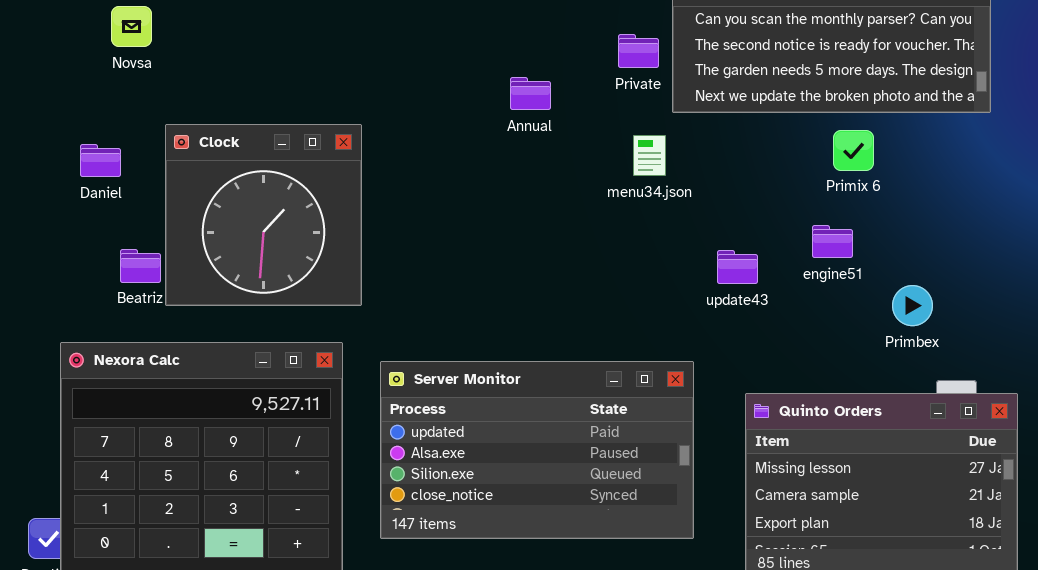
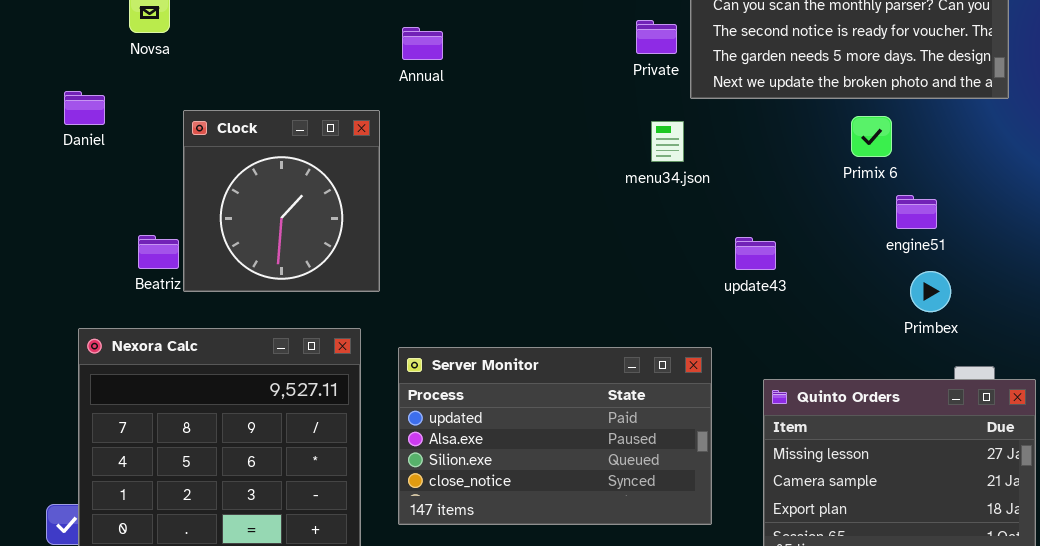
Annual: [510,77,551,110] -> [402,27,443,60], moved
Daniel: [80,144,121,177] -> [64,91,105,125], moved
engine51: [812,225,853,258] -> [896,195,937,229], moved

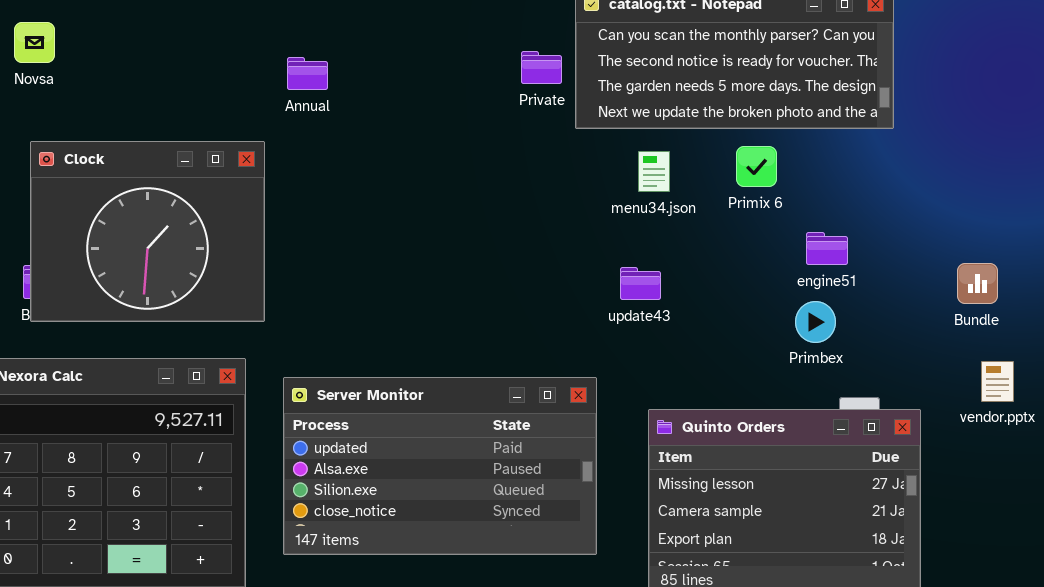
Clock: [183,110,380,292] -> [30,141,265,322], resized
menu34.json: [651,121,684,162] -> [638,151,670,192], moved
engine51: [896,195,937,229] -> [806,232,848,265], moved

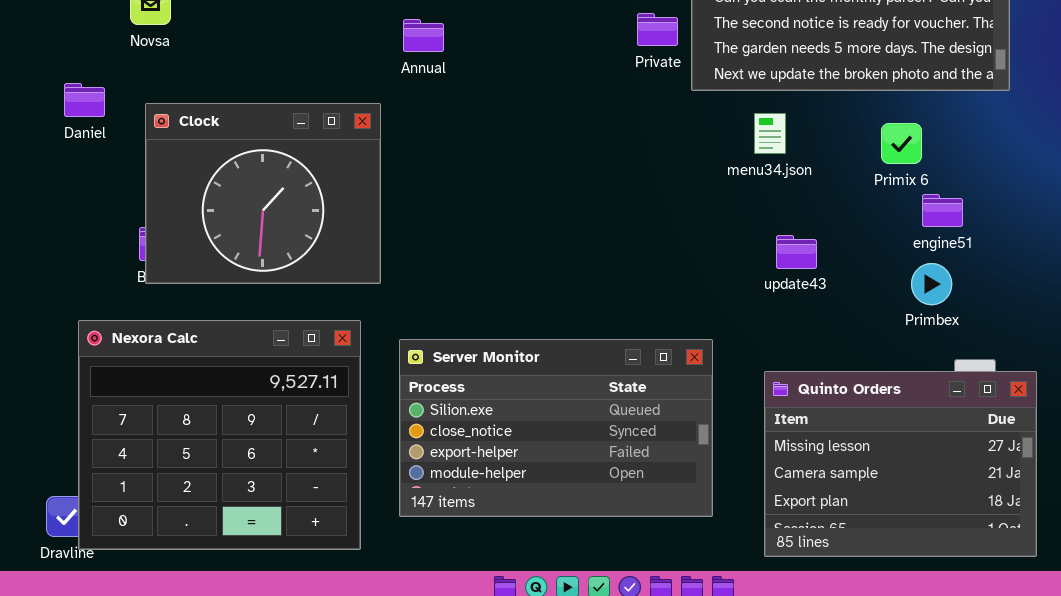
Primix 6: [736,146,777,187] -> [881,123,922,164], moved
update43: [620,267,661,300] -> [776,235,817,269], moved
Server Monitor: [283,377,597,555] -> [399,339,713,517], scrolled down 2 rows

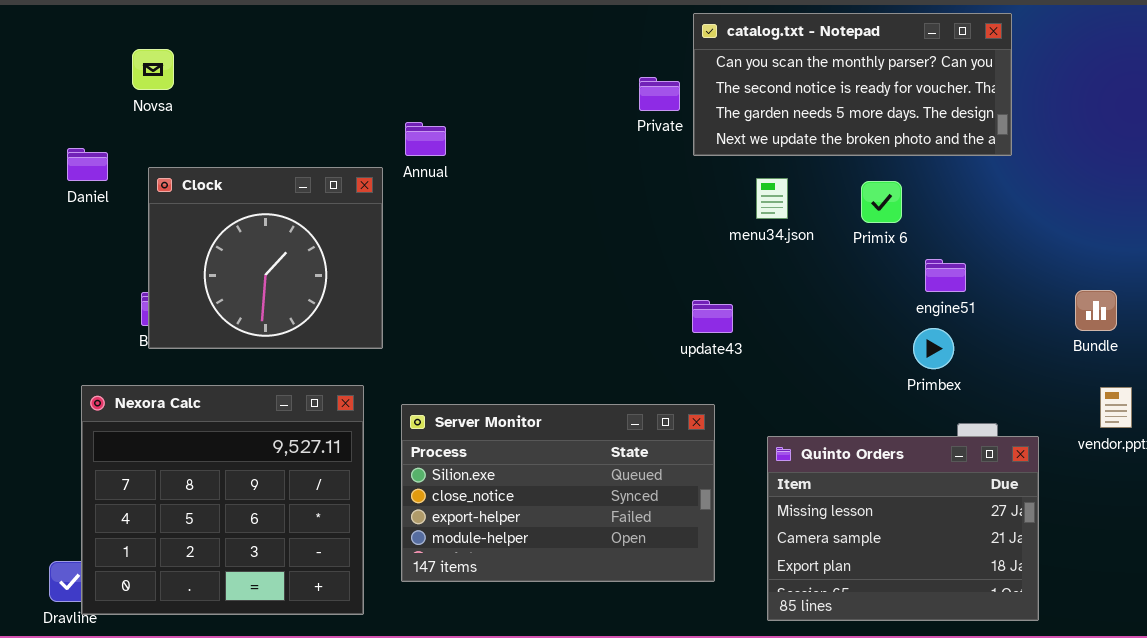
Annual: [403,19,444,52] -> [405,122,446,156], moved
Primix 6: [881,123,922,164] -> [861,181,902,223], moved
update43: [776,235,817,269] -> [692,300,733,333], moved

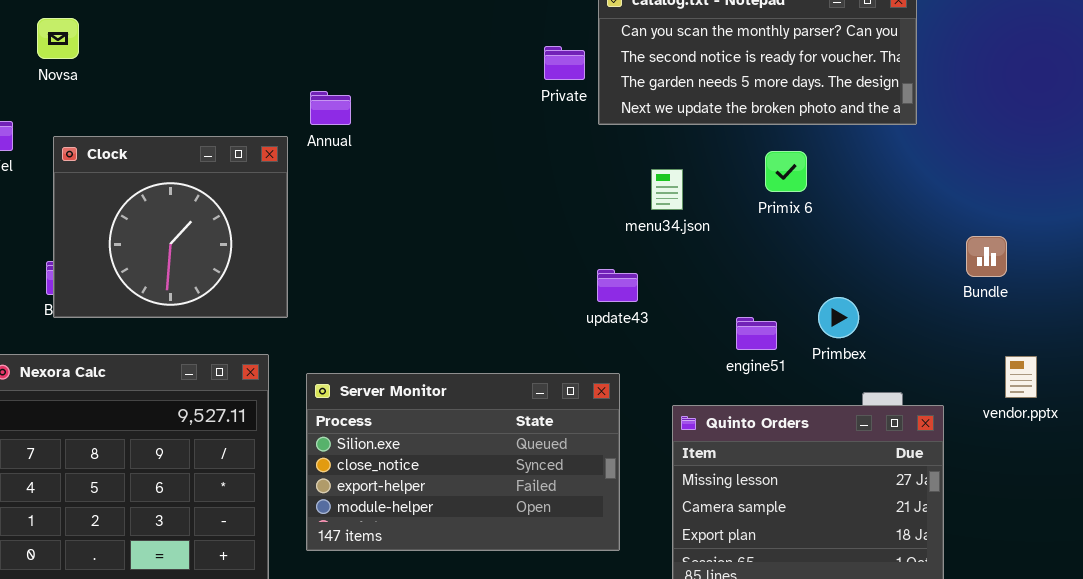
menu34.json: [756,178,788,219] -> [651,169,683,210], moved
engine51: [925,259,966,292] -> [736,317,777,350], moved
Bundle: [1075,290,1117,331] -> [966,236,1007,277], moved

